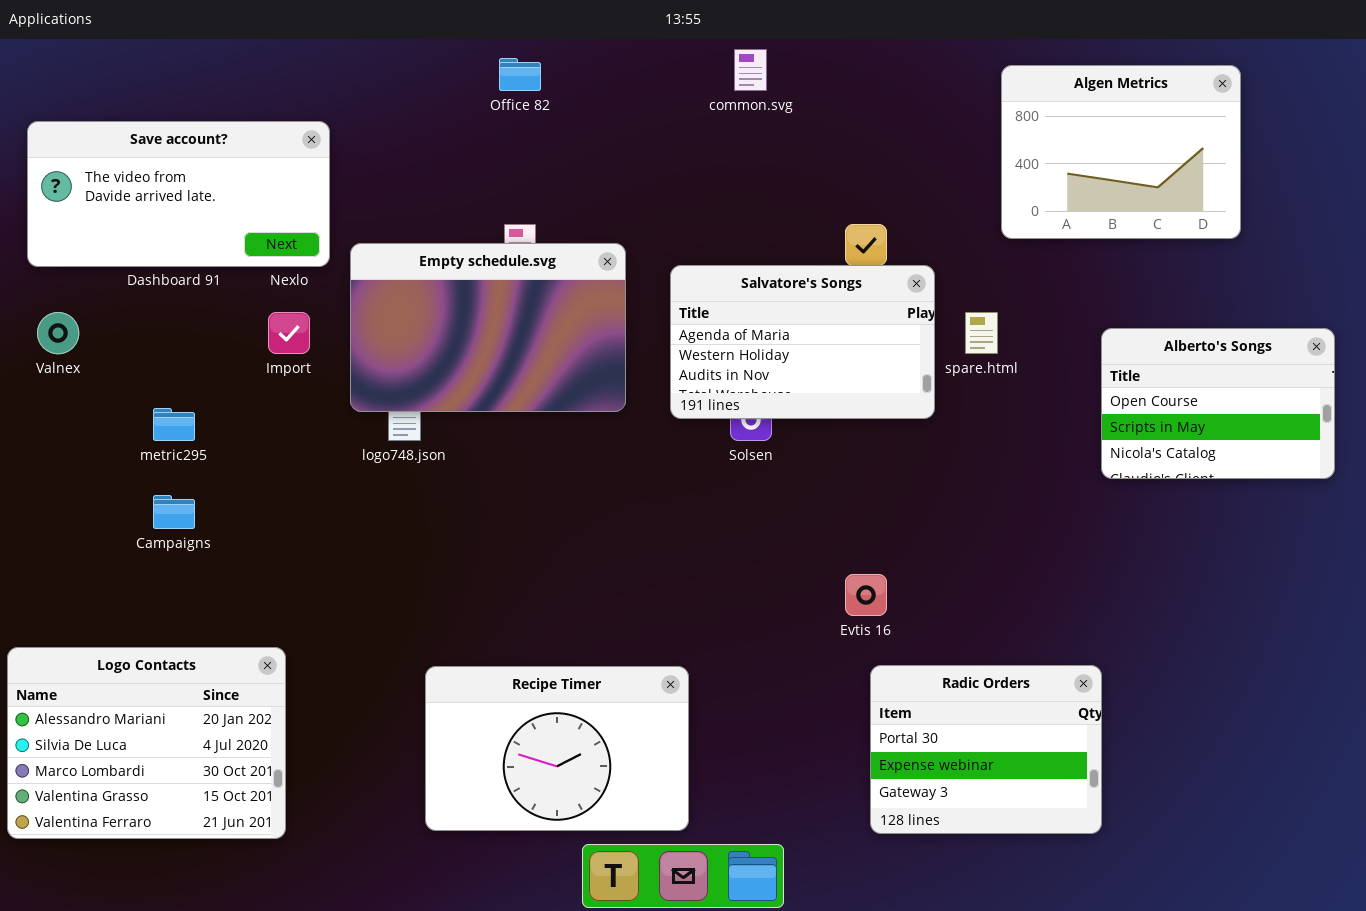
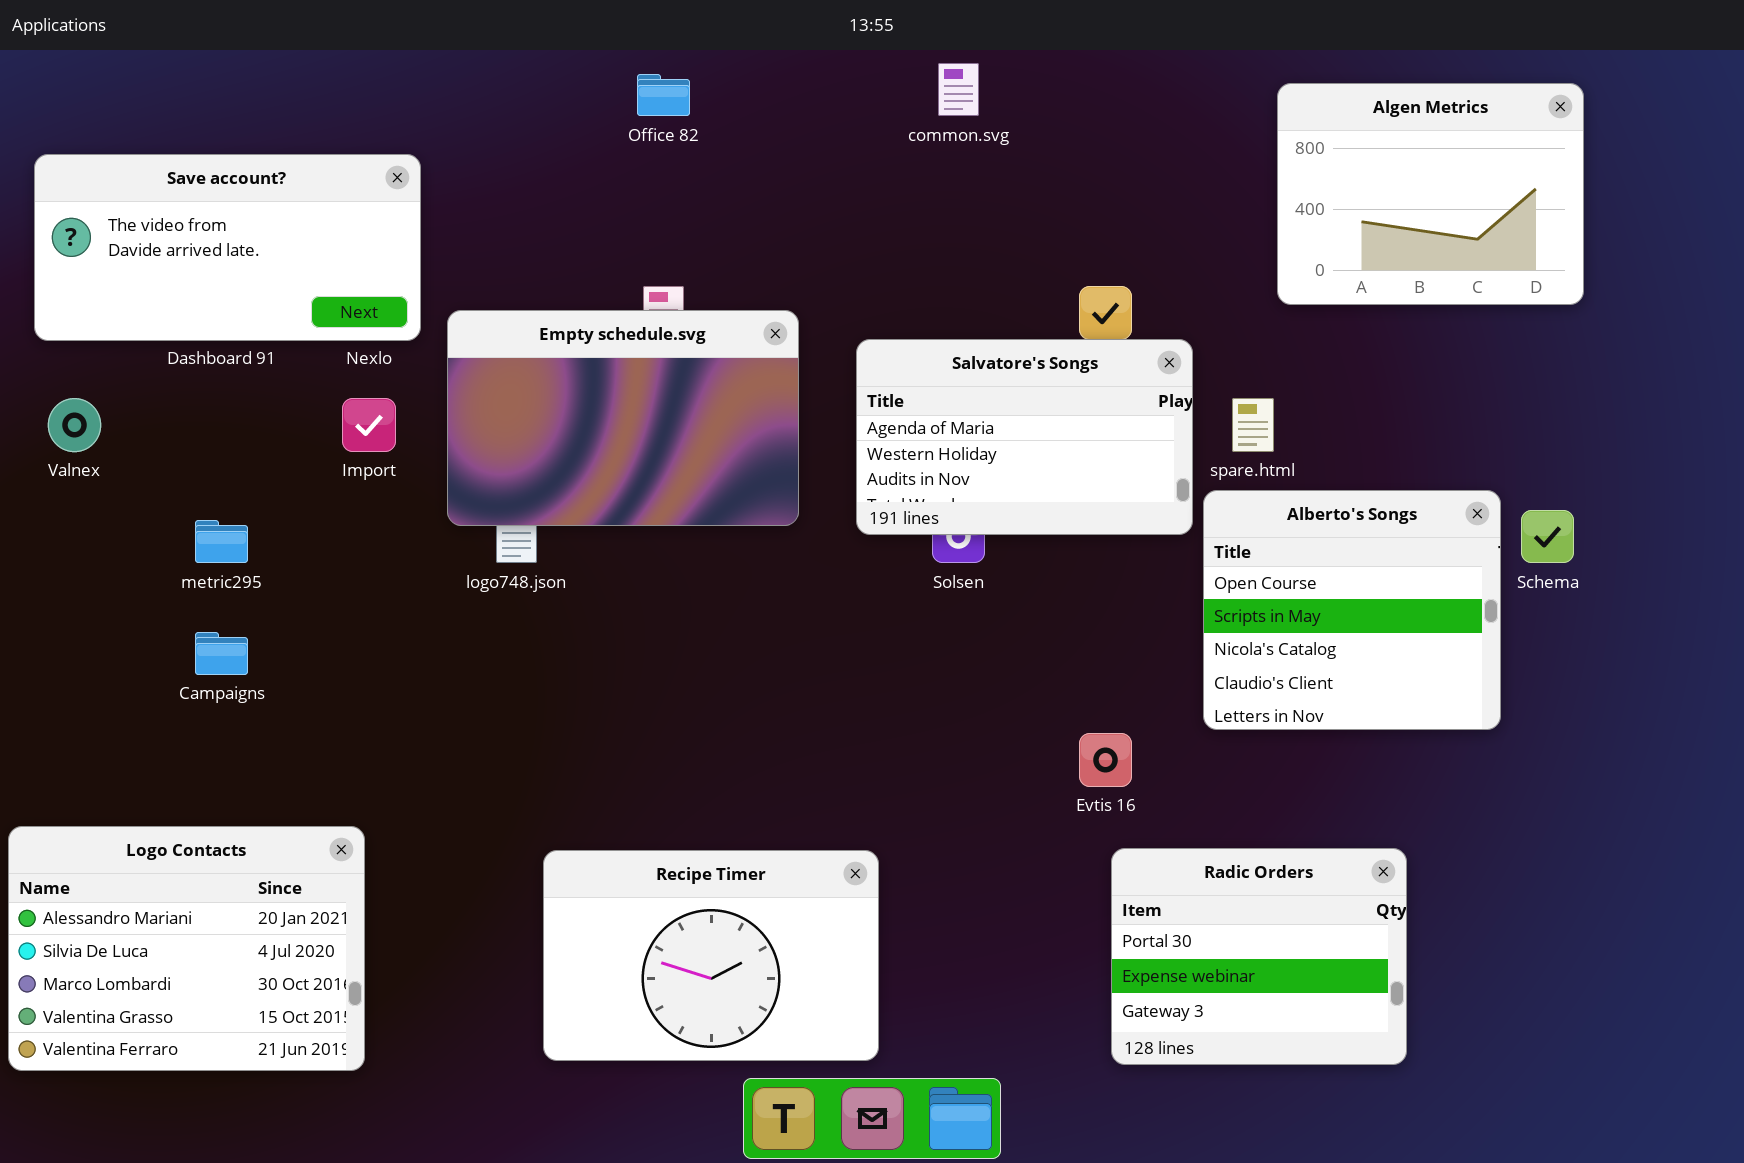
Alberto's Songs: [1101,328,1335,479] -> [1203,490,1501,730], moved, resized

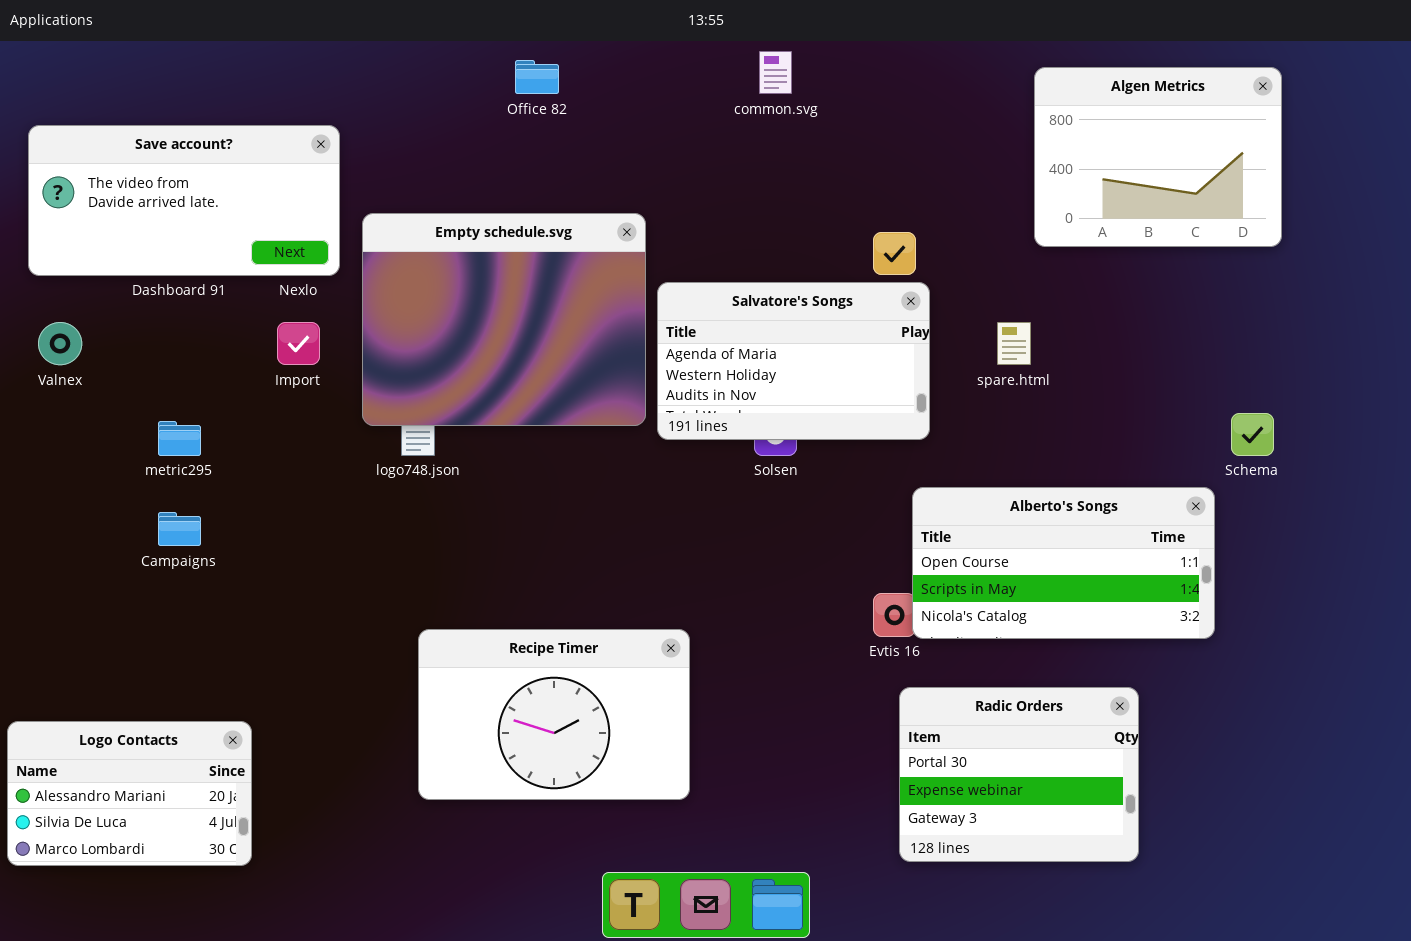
Empty schedule.svg: [447,310,799,526] -> [362,213,646,426], resized
Salvatore's Songs: [856,339,1193,535] -> [657,282,930,440], moved
Alberto's Songs: [1203,490,1501,730] -> [912,487,1215,639], moved, resized
Logo Contacts: [8,826,365,1071] -> [7,721,252,866], resized
Recipe Timer: [543,850,879,1061] -> [418,629,690,800], moved

